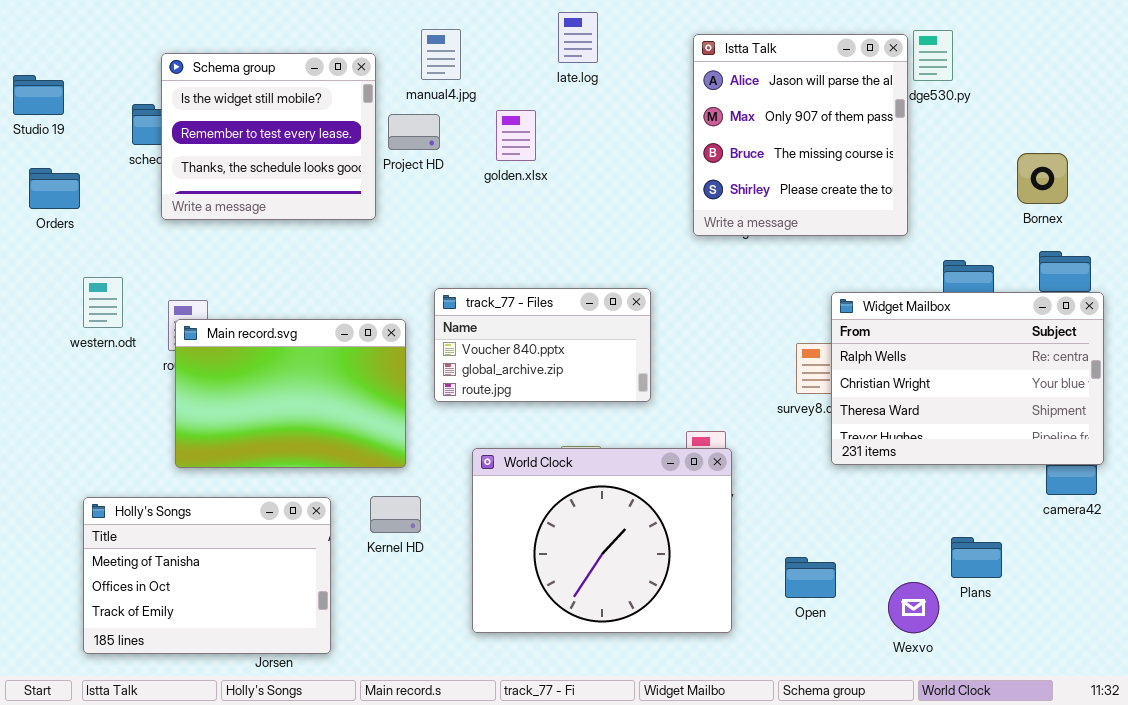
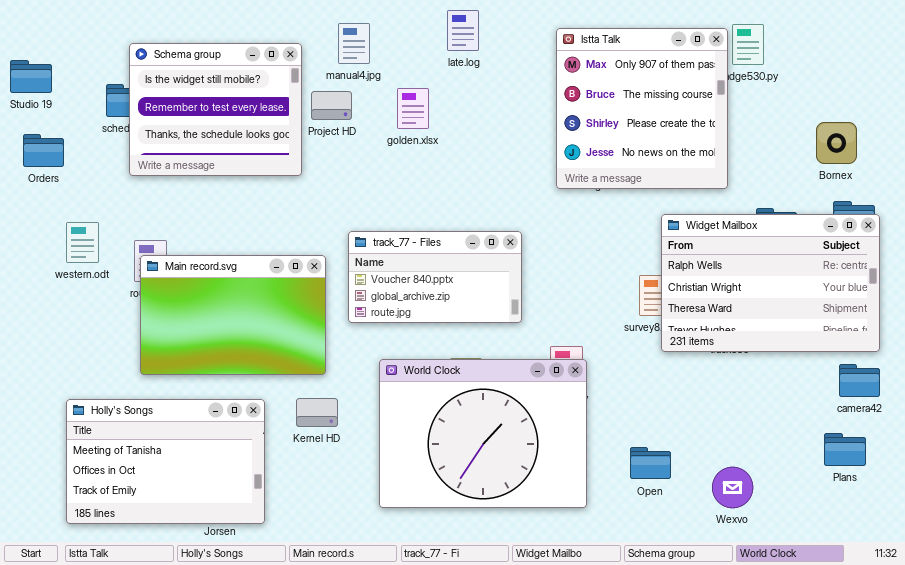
Istta Talk: [693,34,908,236] -> [556,28,728,189], scrolled down 1 row
Widget Mailbox: [831,292,1104,465] -> [661,214,880,352], moved
Plans: [951,537,1002,578] -> [824,433,866,466], moved

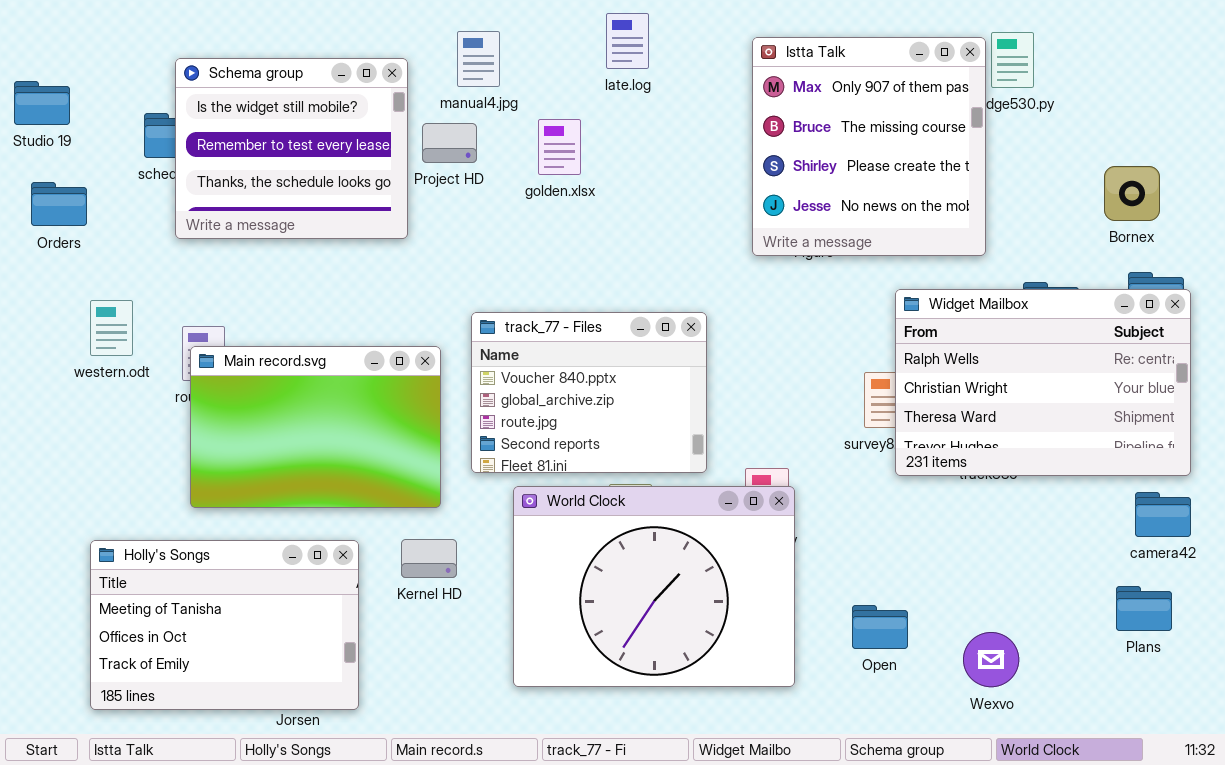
track_77 - Files: [348,231,522,323] -> [471,312,707,473], resized

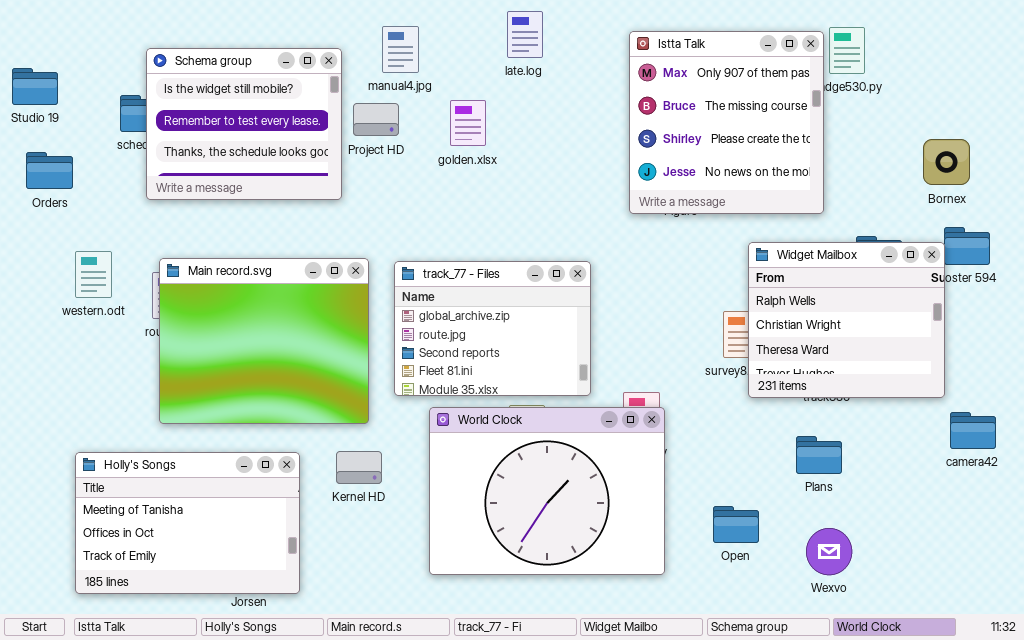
Widget Mailbox: [895,289,1191,476] -> [748,242,945,398], resized
track_77 - Files: [471,312,707,473] -> [394,261,591,396], scrolled down 1 row
Main record.svg: [190,346,441,508] -> [159,258,369,424], resized
Plans: [1116,586,1172,631] -> [796,436,842,474], moved

